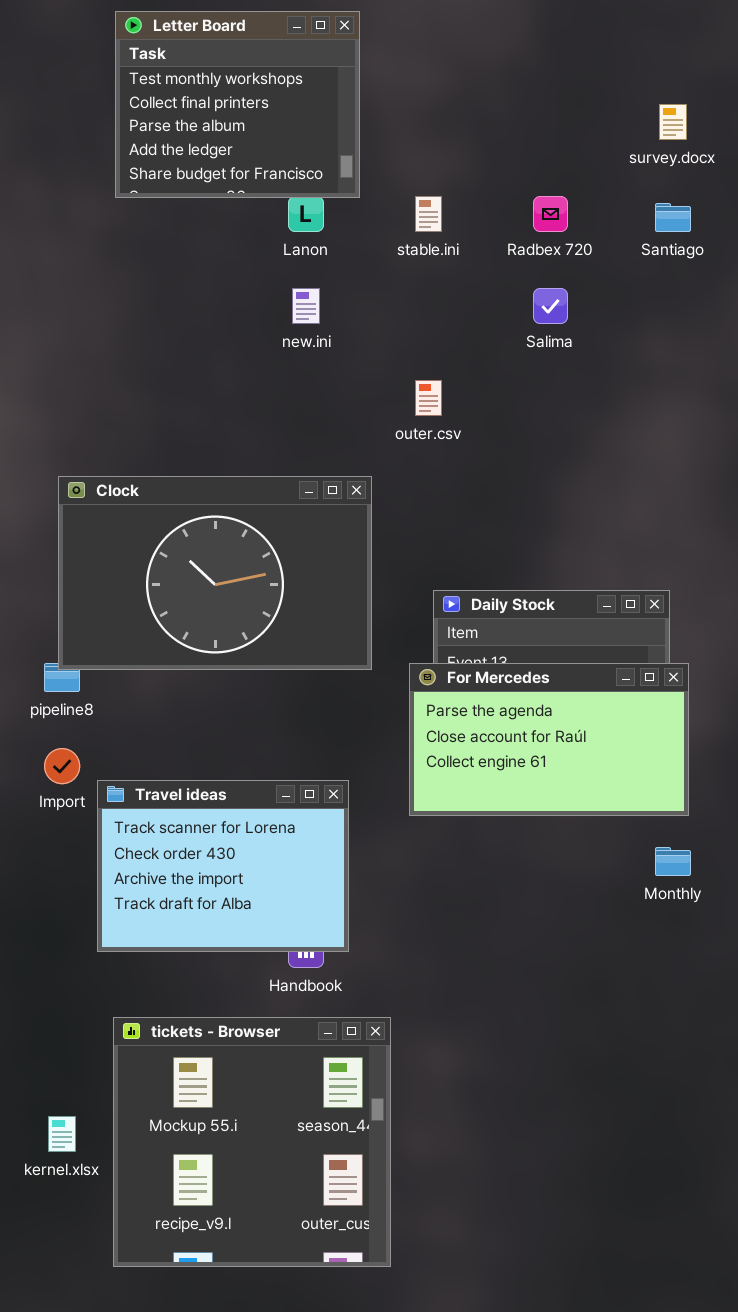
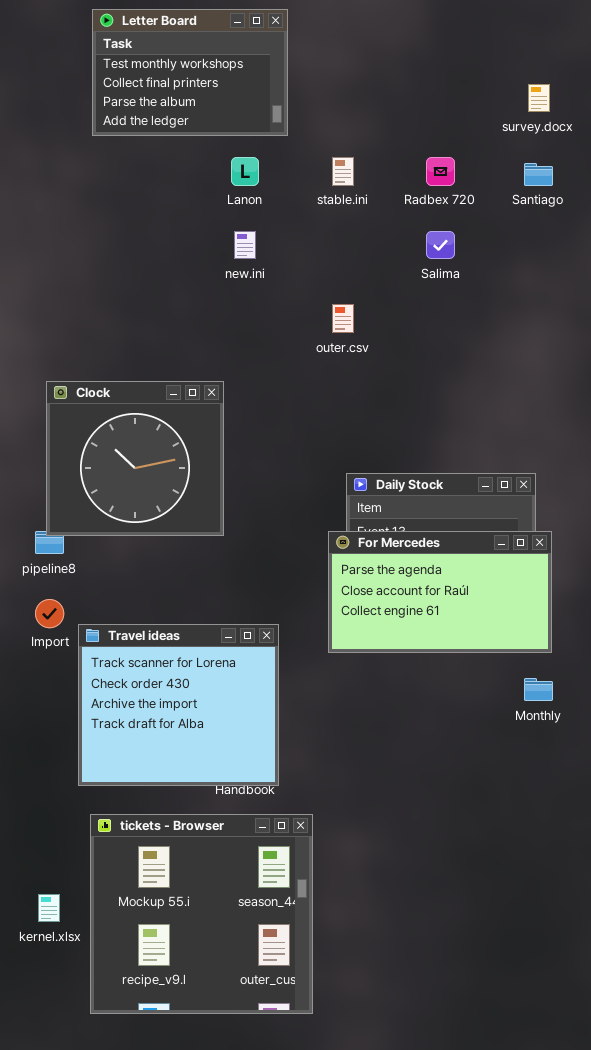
Letter Board: [115,11,360,198] -> [92,9,288,136], resized
Clock: [58,476,372,670] -> [46,381,224,536], resized
Travel ideas: [97,780,349,952] -> [78,624,279,786], resized

